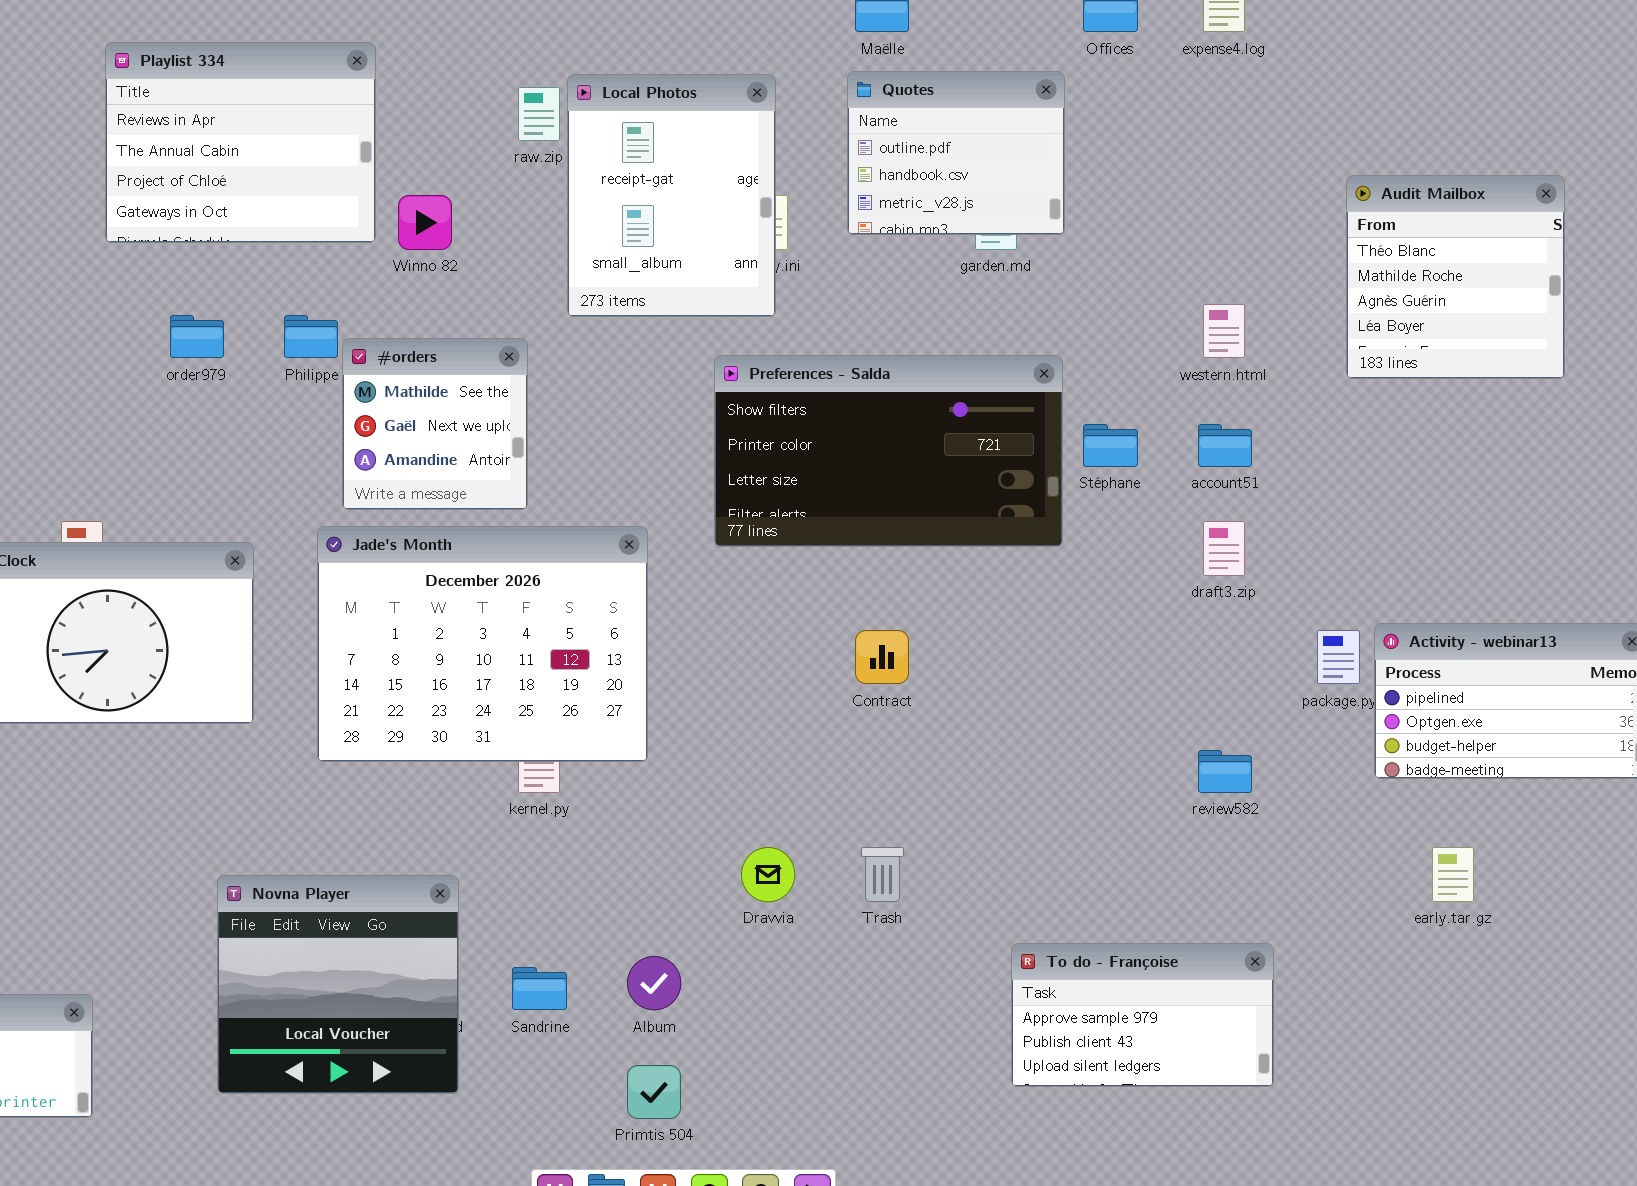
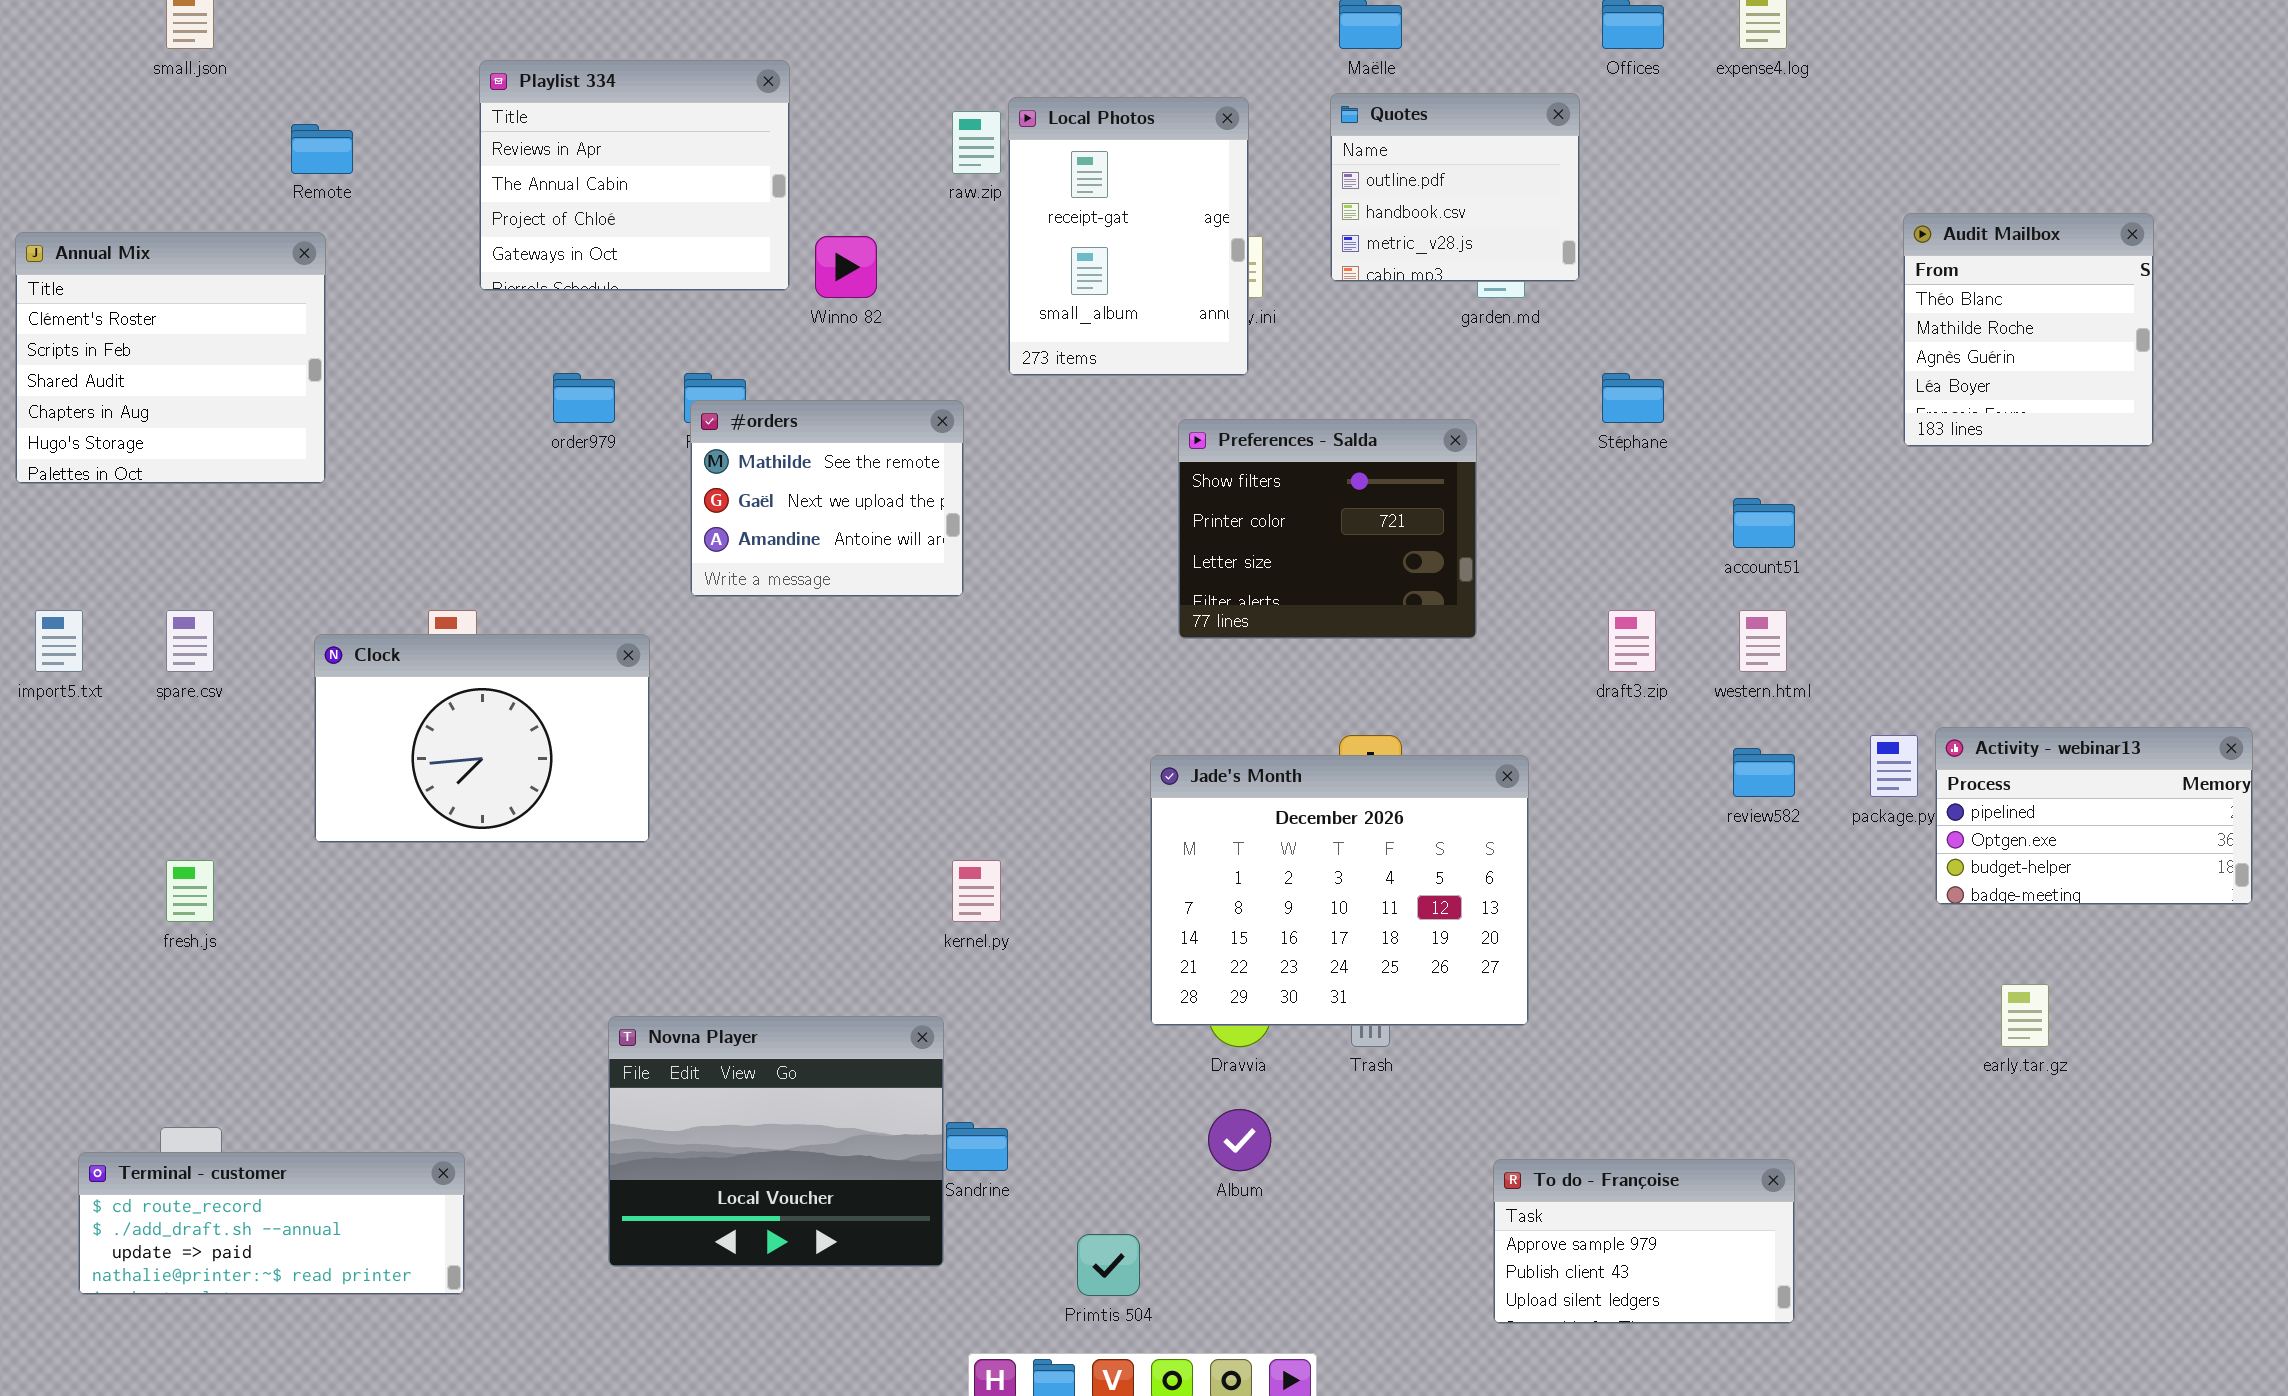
western.html: [1203,304,1245,358] -> [1739,610,1787,672], moved
#orders: [342,338,528,510] -> [690,400,964,597], resized
Preferences - Salda: [714,355,1063,547] -> [1178,419,1477,639], resized
Stéphane: [1083,424,1138,467] -> [1602,373,1664,423], moved
draft3.zip: [1203,521,1245,576] -> [1608,610,1656,672], moved
Jade's Month: [317,526,648,762] -> [1150,755,1529,1026], moved
review582: [1198,750,1252,793] -> [1733,748,1795,797], moved
Novna Player: [217,875,459,1094] -> [608,1016,944,1267], resized
To do - Françoise: [1011,943,1274,1087] -> [1493,1159,1795,1324], moved
Album: [627,956,681,1010] -> [1208,1109,1271,1171], moved

